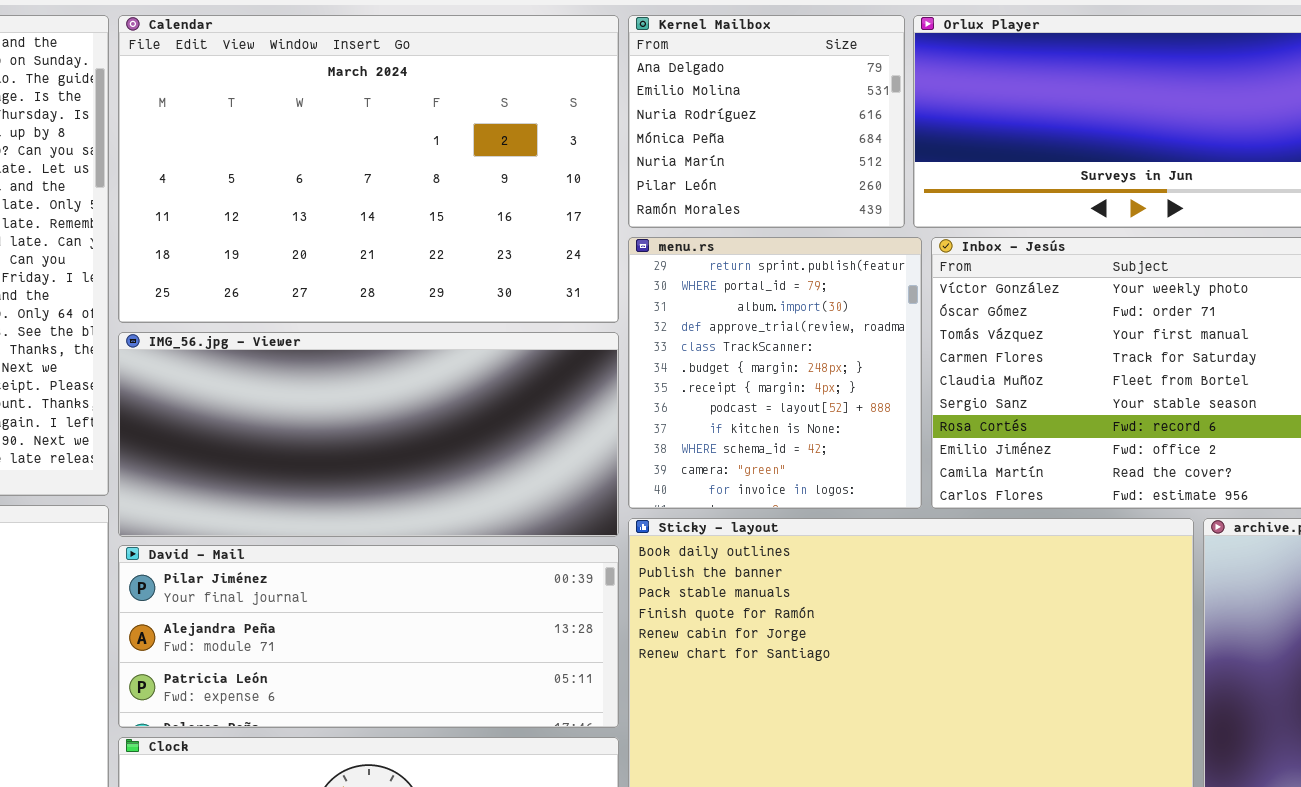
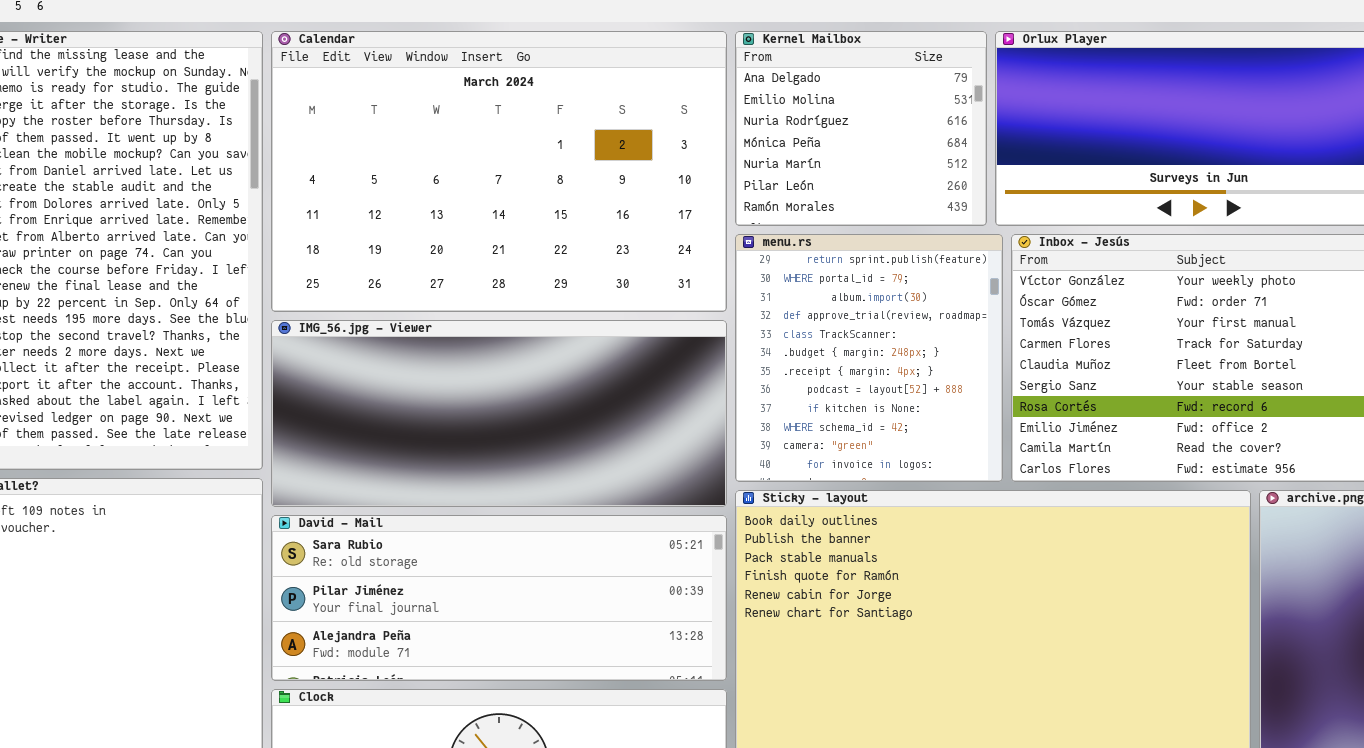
David - Mail: [118,545,619,728] -> [271,515,727,681], scrolled up 1 row

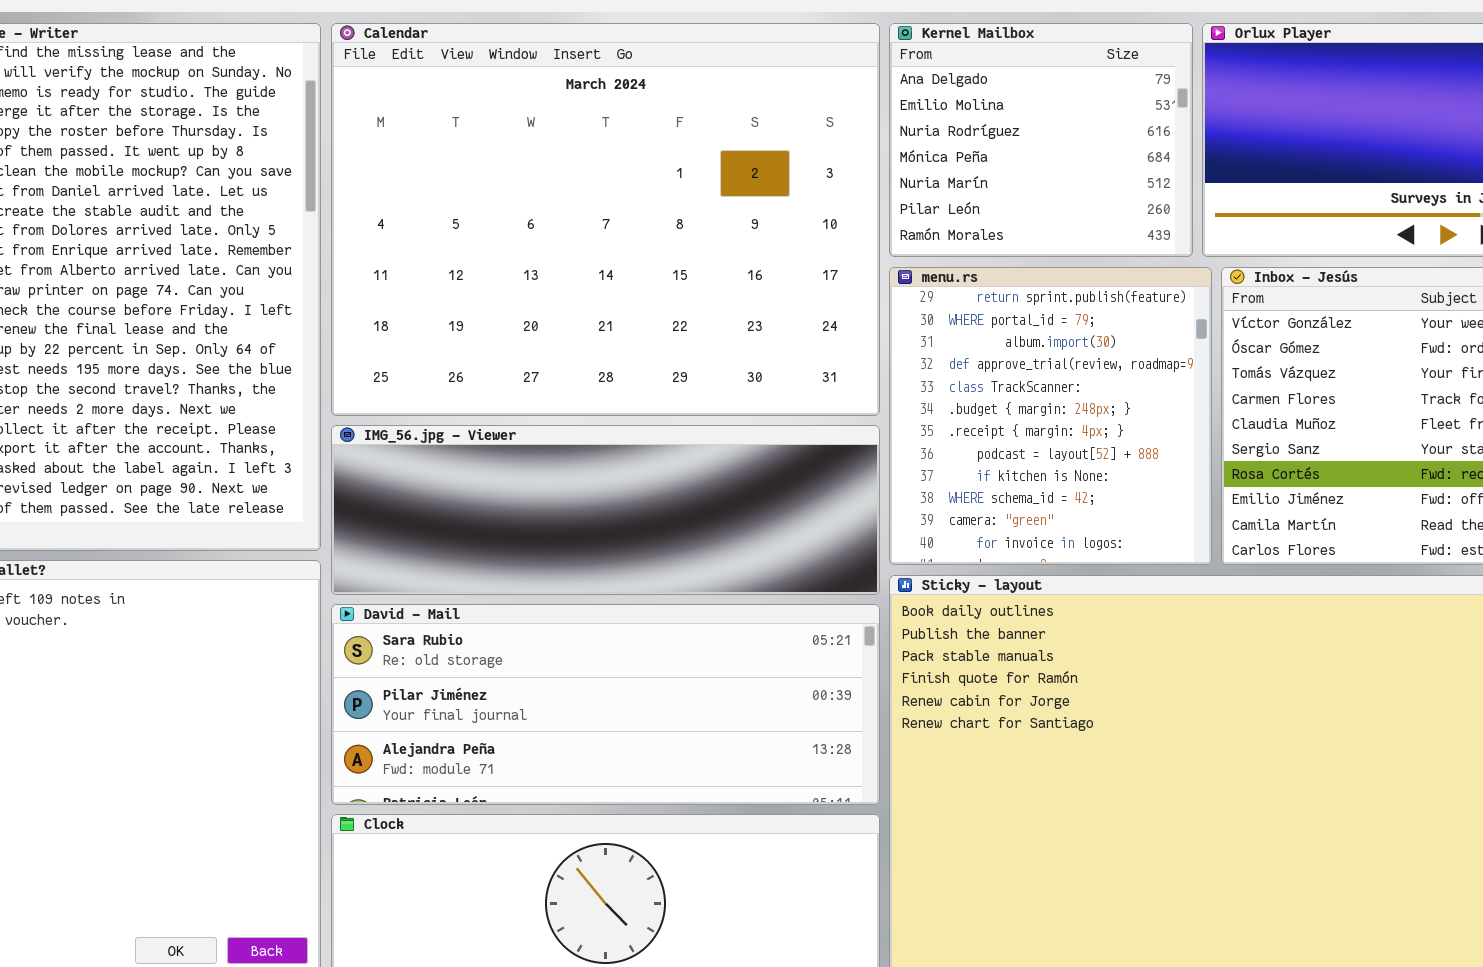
Calendar: [271,31,727,312] -> [331,23,880,416], resized
IMG_56.jpg - Viewer: [271,320,727,507] -> [331,425,880,595], resized

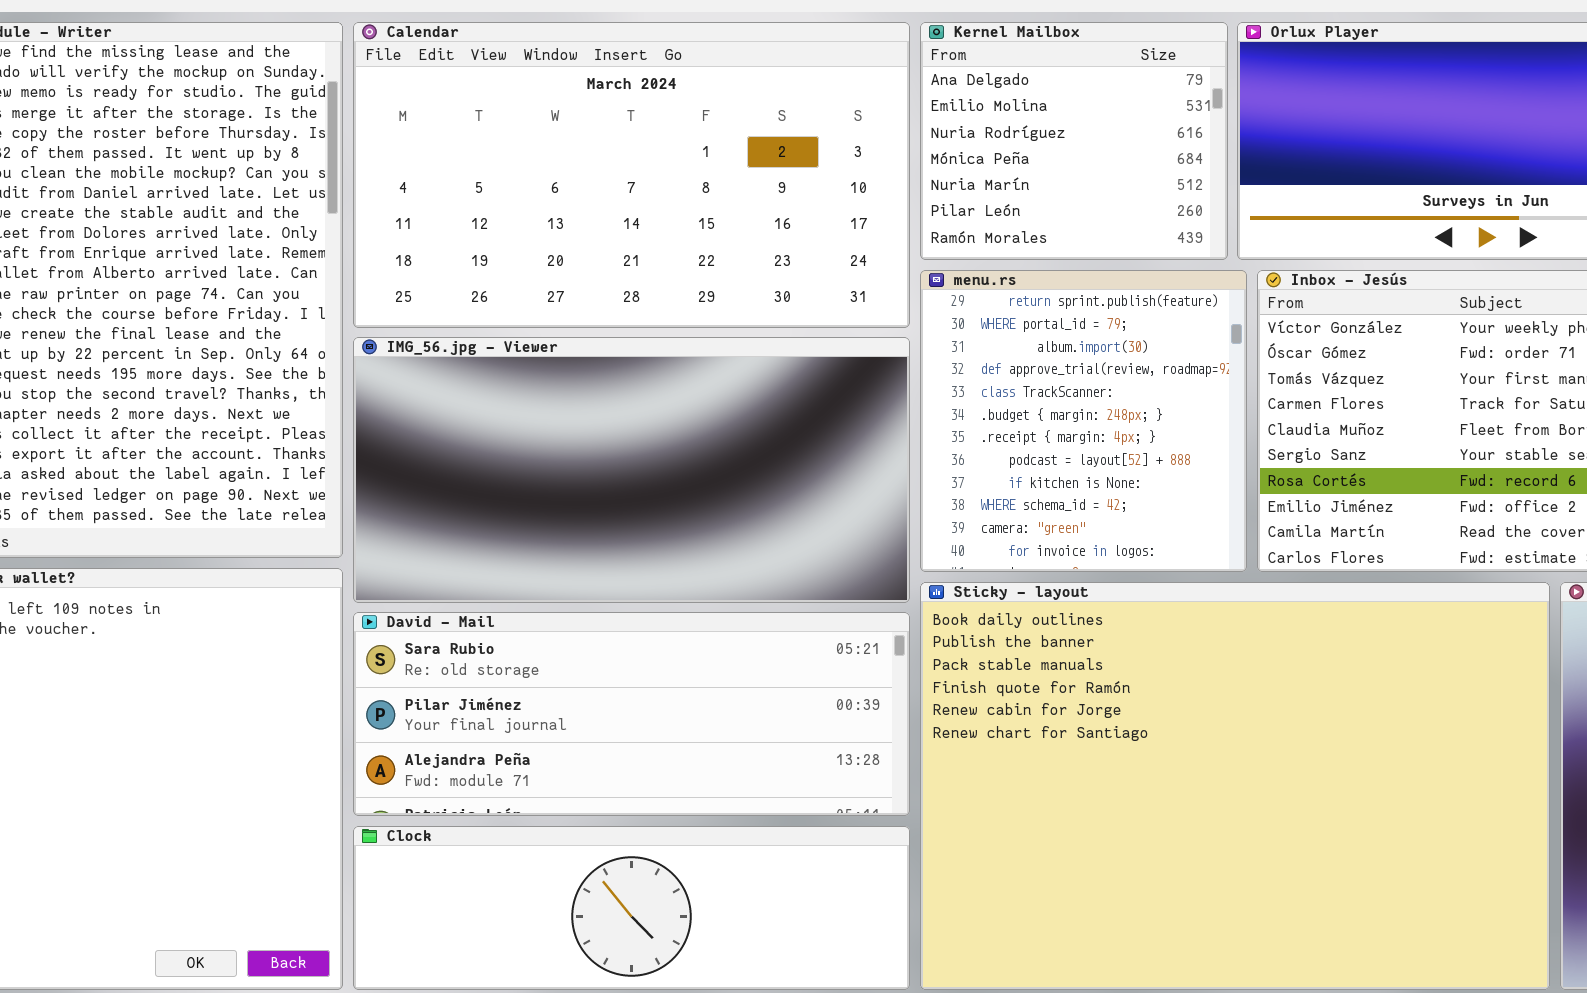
Calendar: [331,23,880,416] -> [353,22,910,328], resized
IMG_56.jpg - Viewer: [331,425,880,595] -> [353,337,910,603], resized

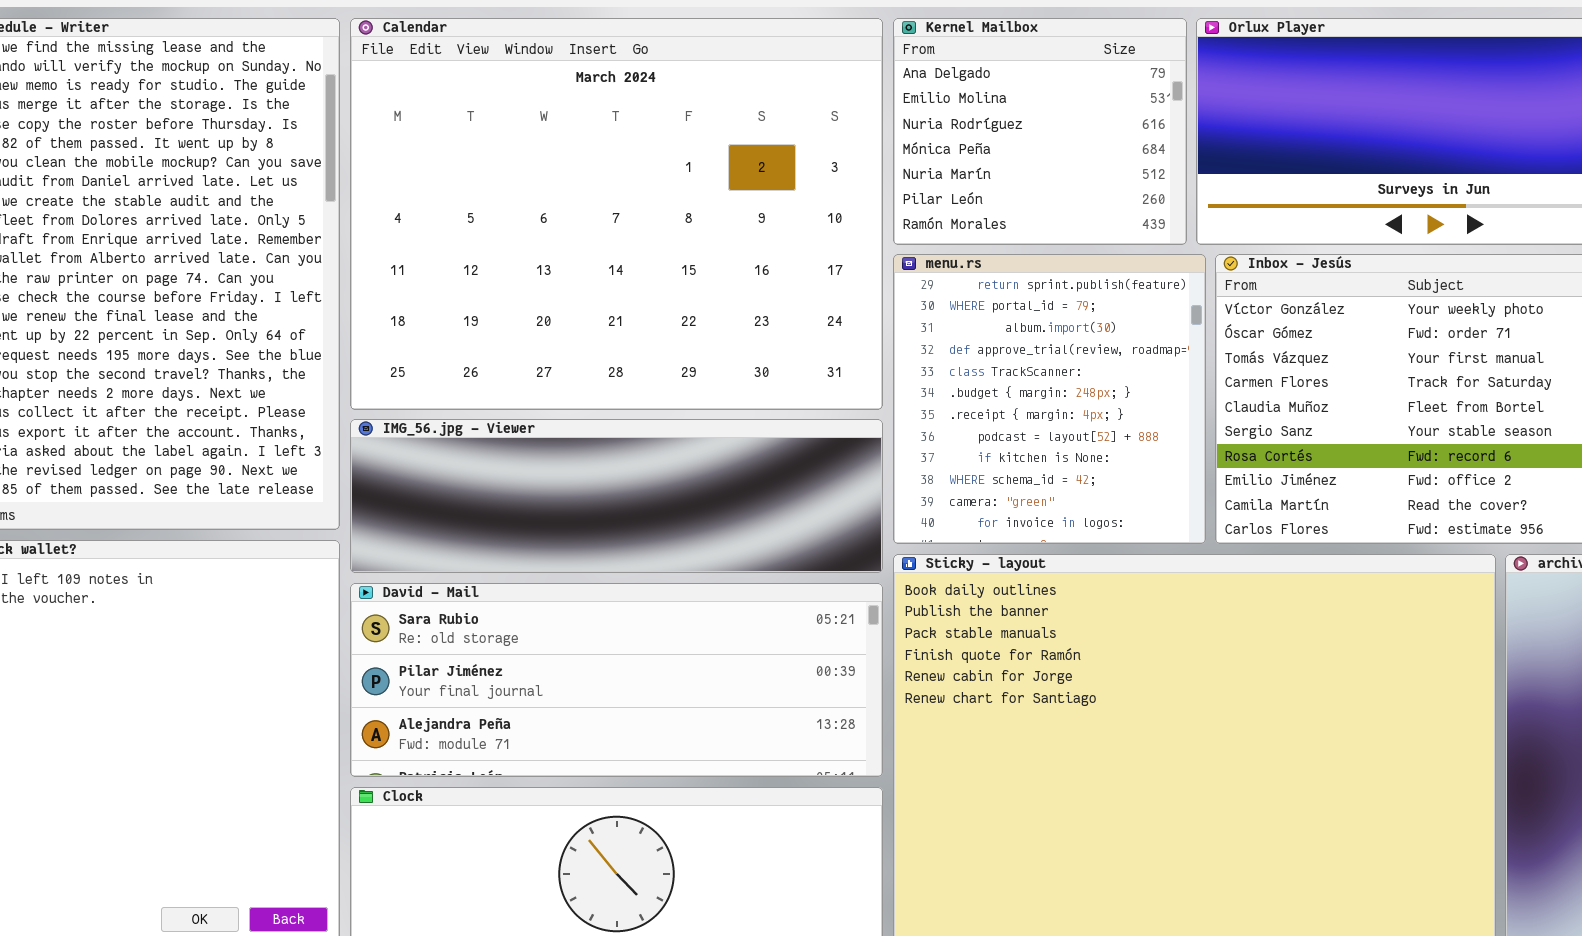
Calendar: [353,22,910,328] -> [350,18,883,410], resized
IMG_56.jpg - Viewer: [353,337,910,603] -> [350,419,883,573], resized

